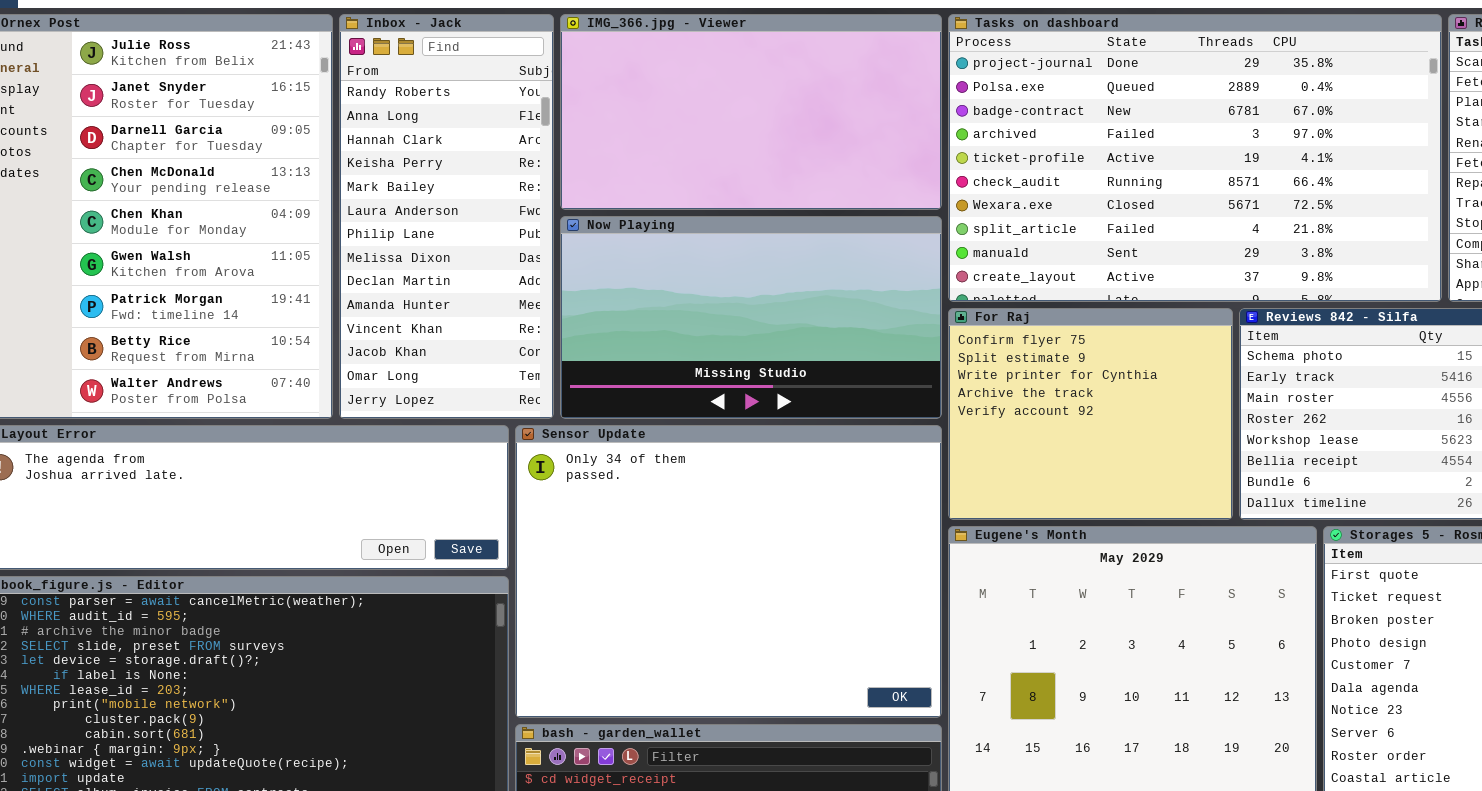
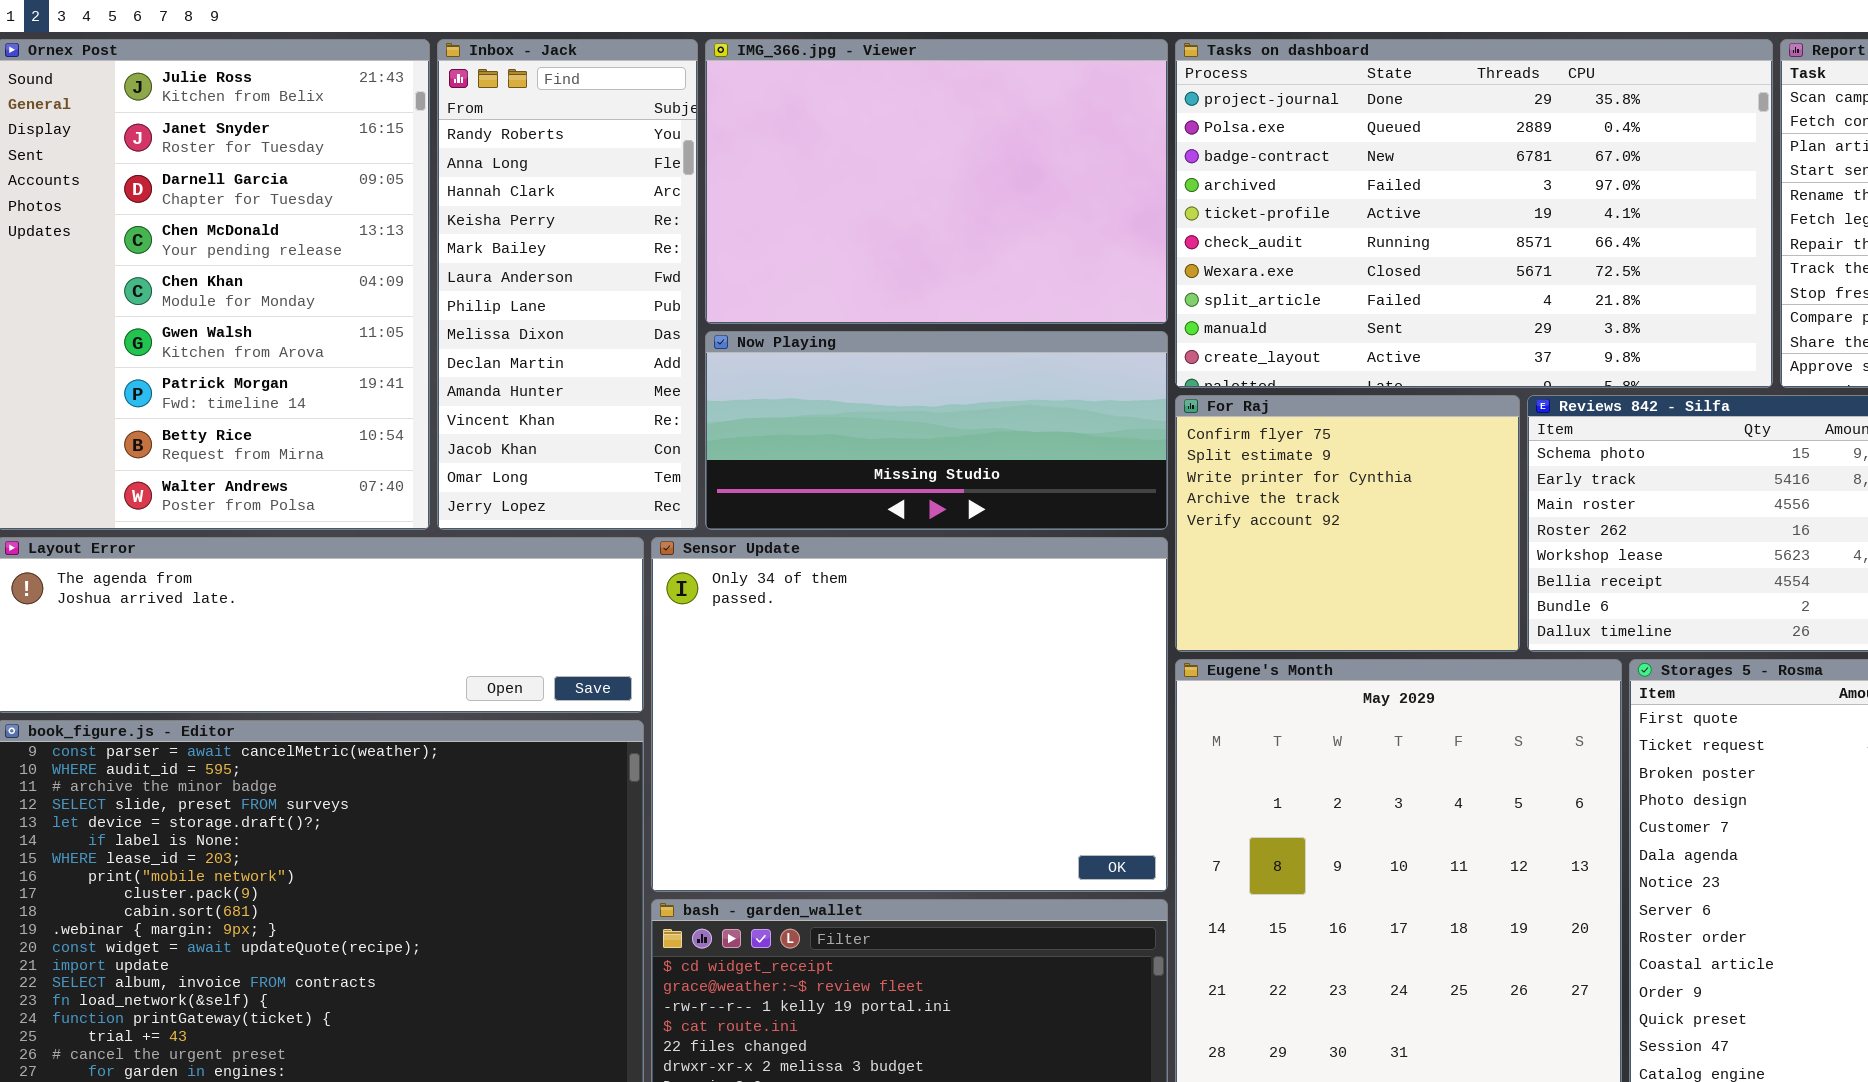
IMG_366.jpg - Viewer: [560,14,942,210] -> [705,39,1168,324], resized
Now Playing: [560,216,942,419] -> [705,331,1168,530], resized

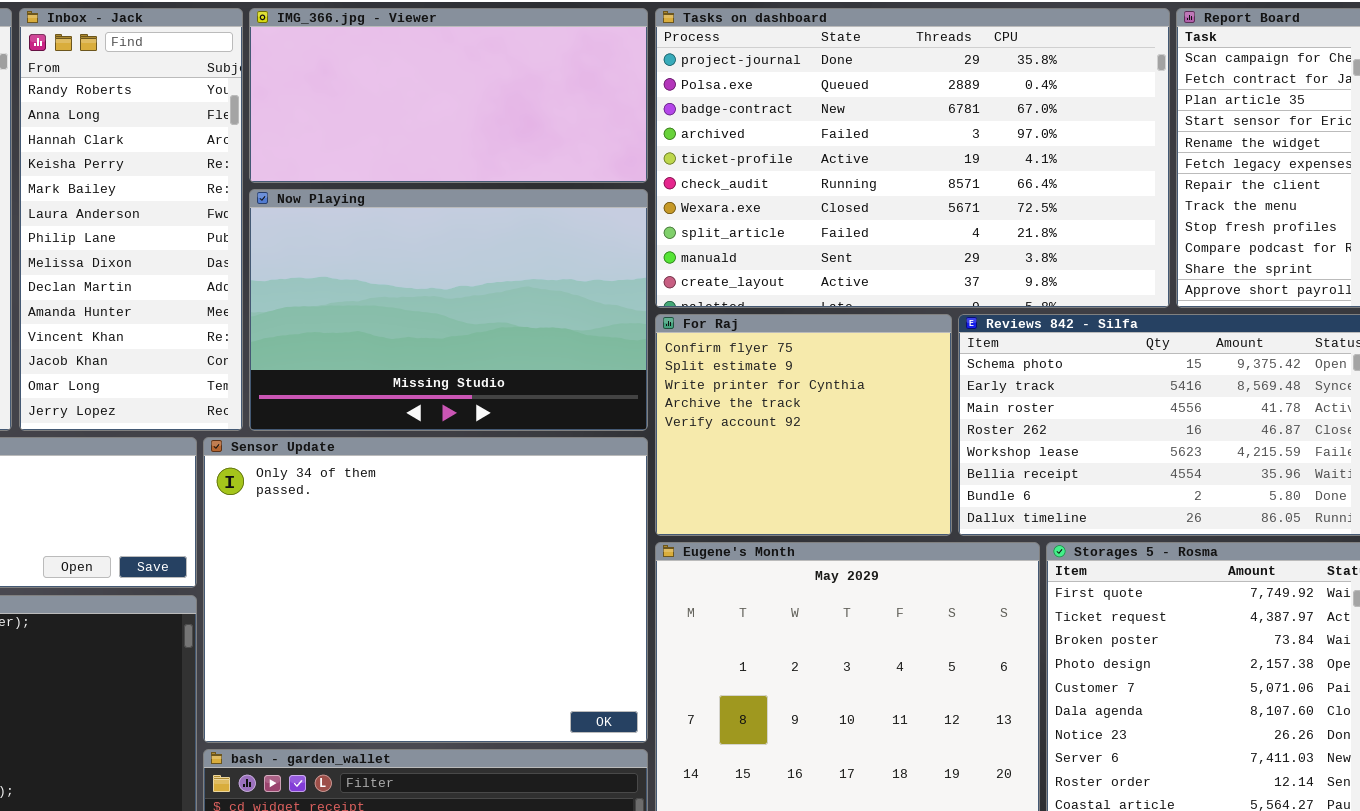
IMG_366.jpg - Viewer: [705,39,1168,324] -> [249,8,648,183], resized
Now Playing: [705,331,1168,530] -> [249,189,648,431], resized

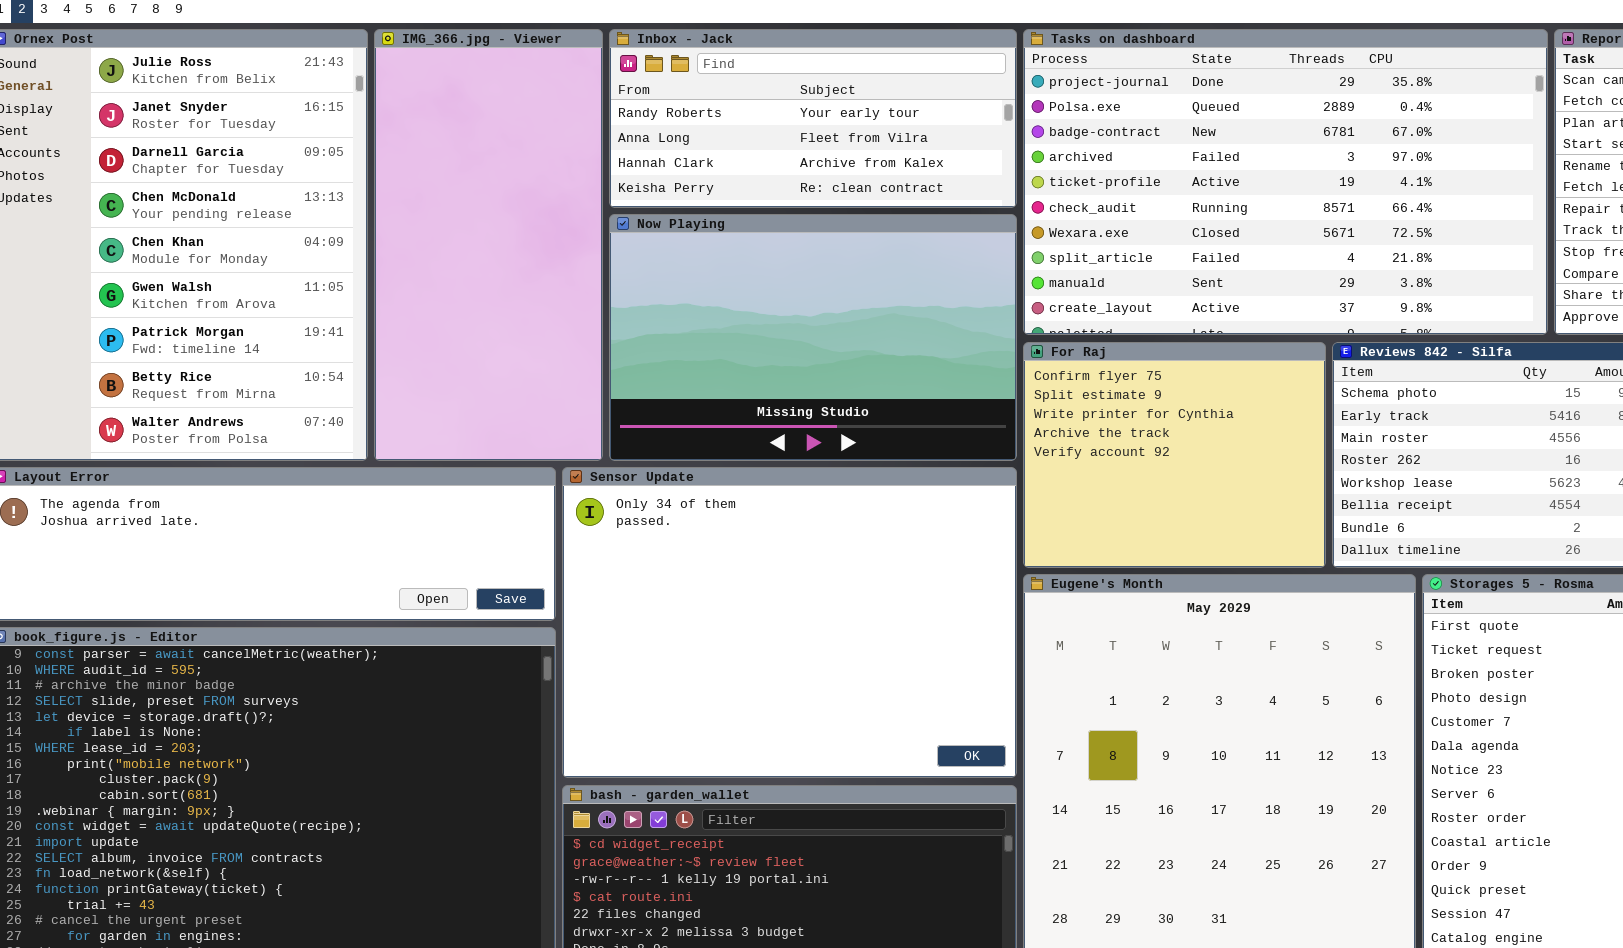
Inbox - Jack: [19,8,243,431] -> [609,29,1017,208], moved, resized
IMG_366.jpg - Viewer: [249,8,648,183] -> [374,29,603,461], moved, resized

